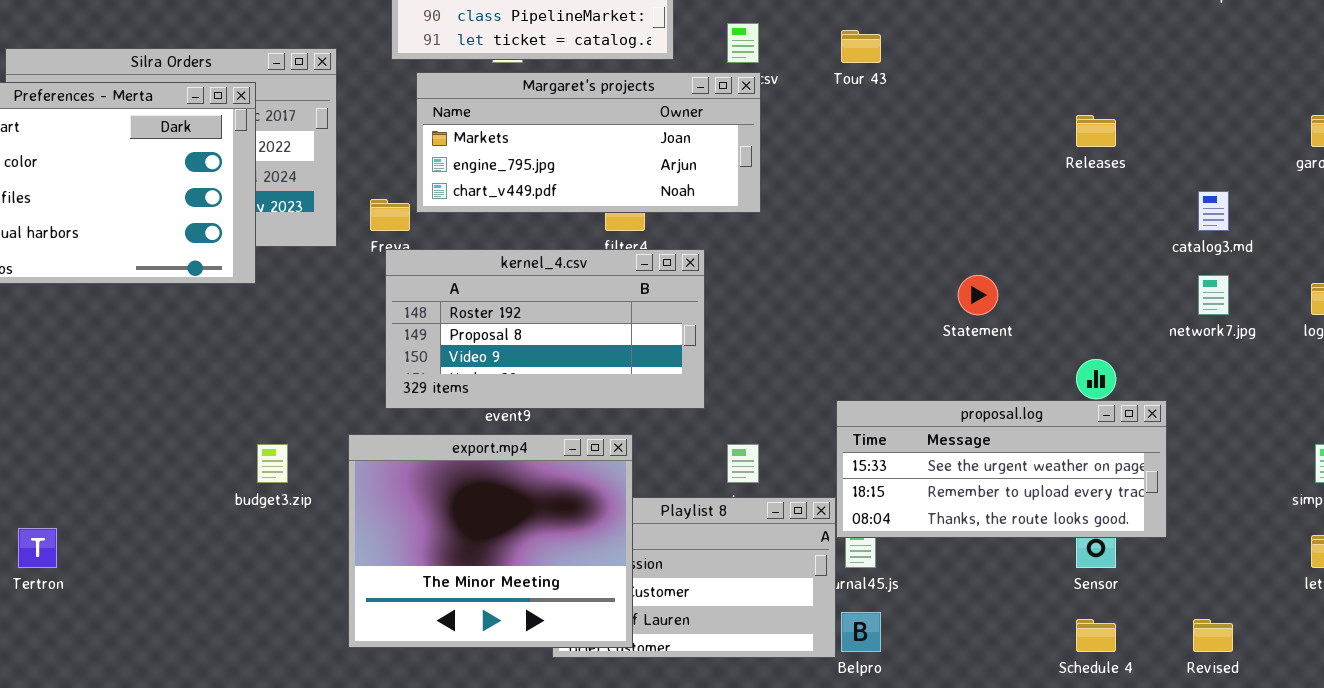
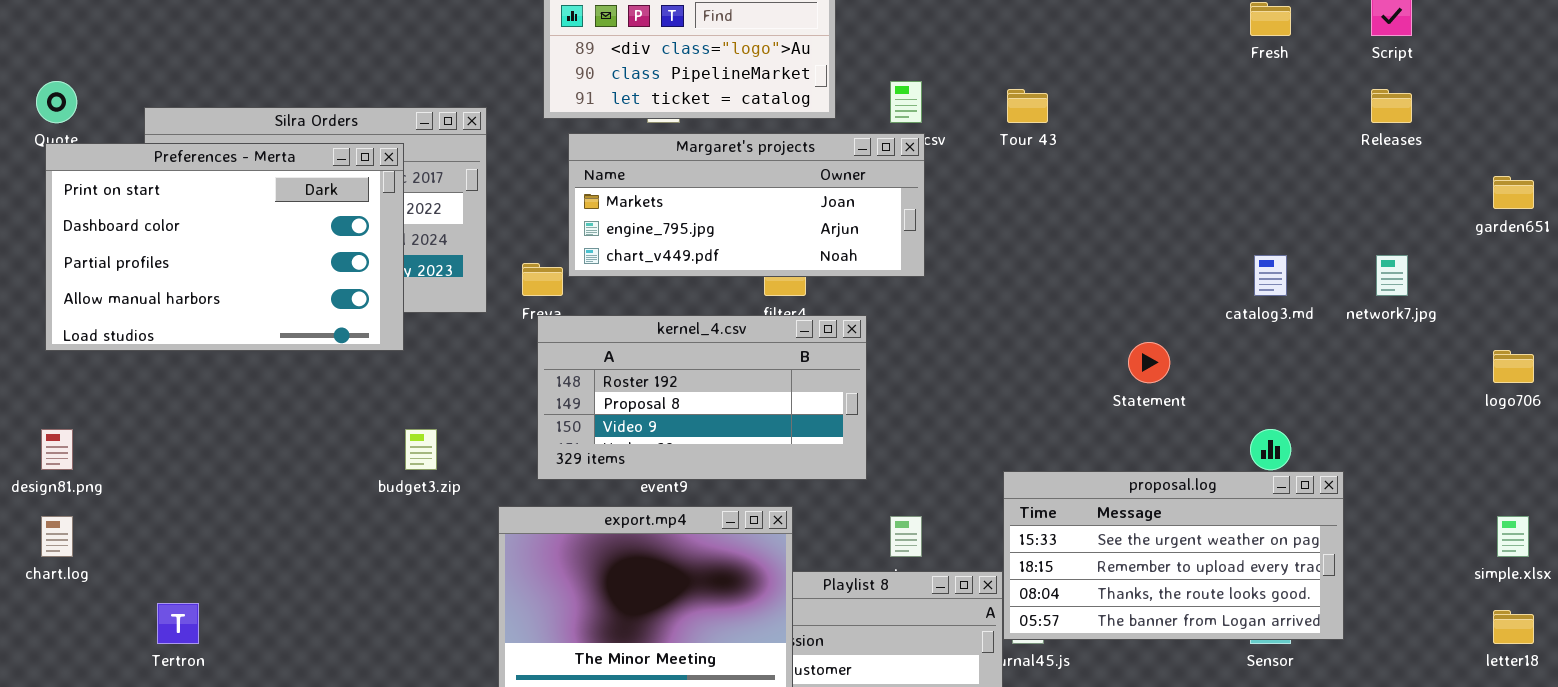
Releases: [1076,115,1116,147] -> [1371,89,1412,123], moved
catalog3.md: [1198,191,1229,231] -> [1254,255,1287,296], moved
network7.jpg: [1198,275,1229,315] -> [1376,255,1408,296], moved
proposal.log: [836,400,1167,538] -> [1003,471,1344,640], resized
budget3.zip: [257,444,288,483] -> [405,429,437,470], moved

